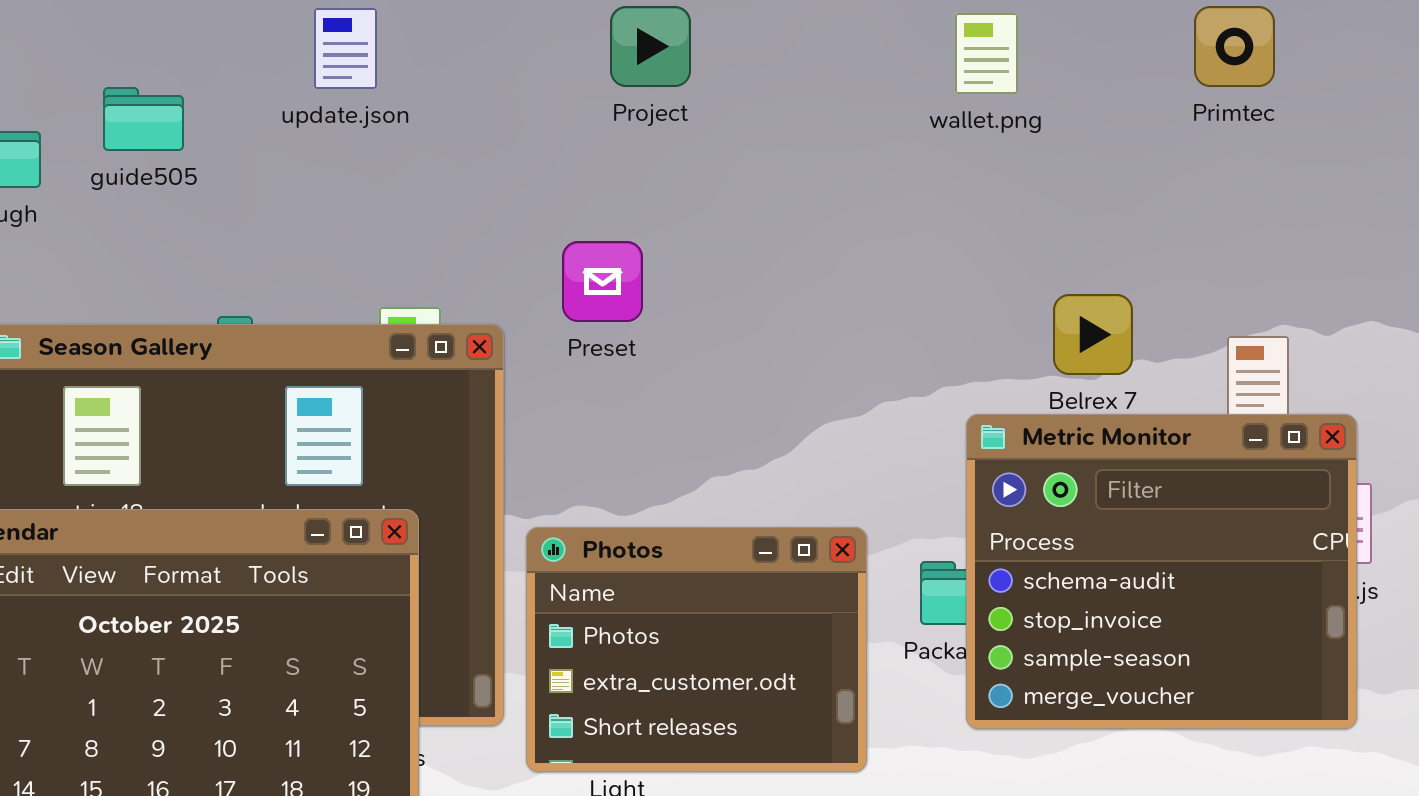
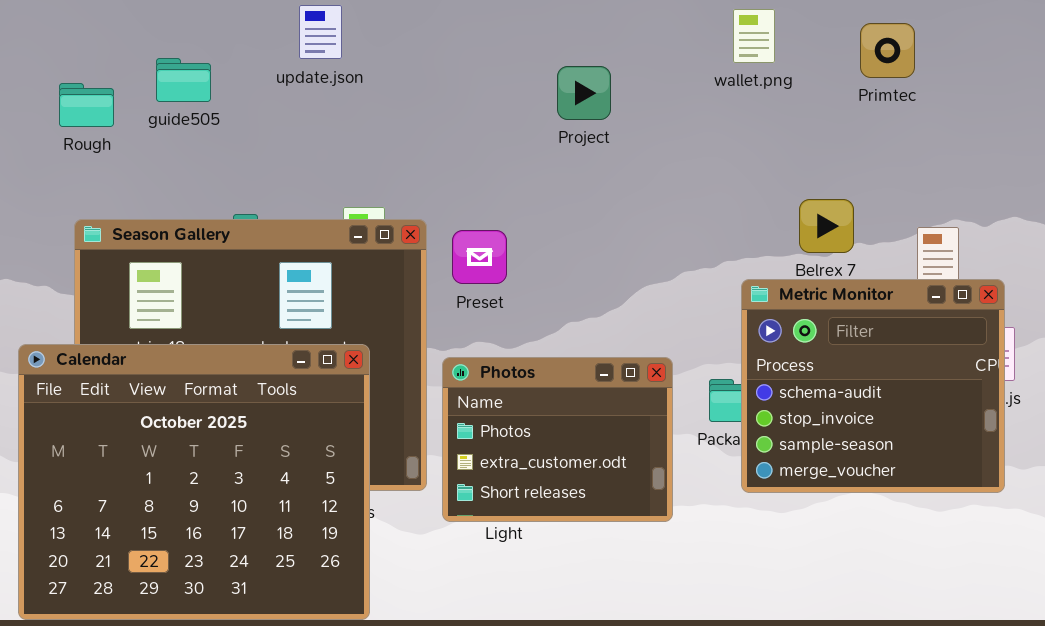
Project: [610,6,691,87] -> [557,66,611,120], moved
Primtec: [1194,6,1275,87] -> [860,23,915,78], moved
Preset: [562,241,643,322] -> [452,230,507,284], moved

